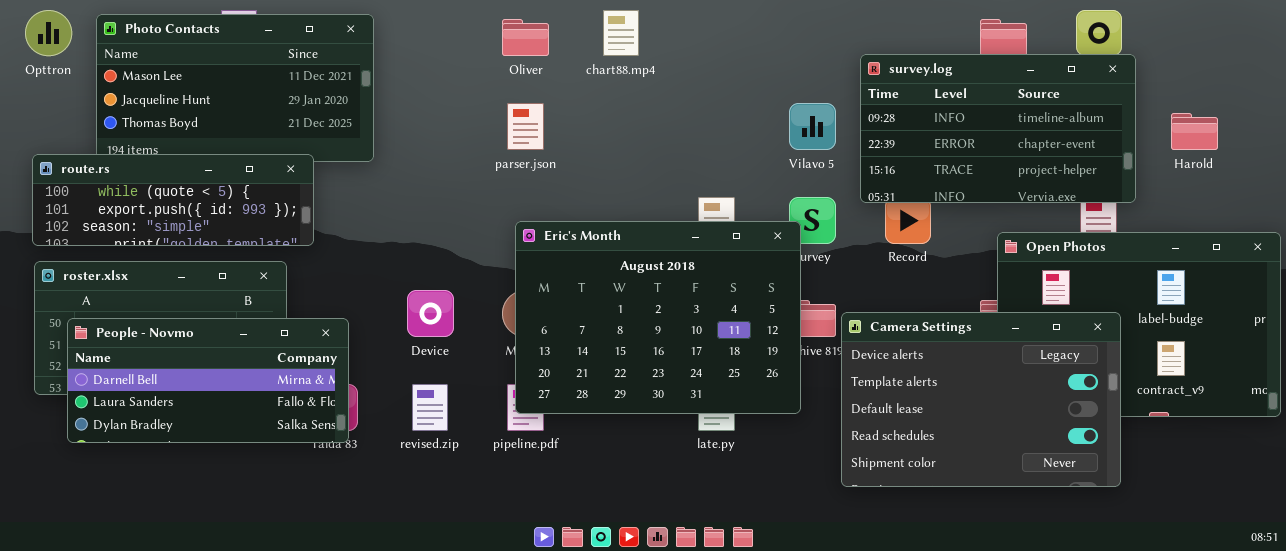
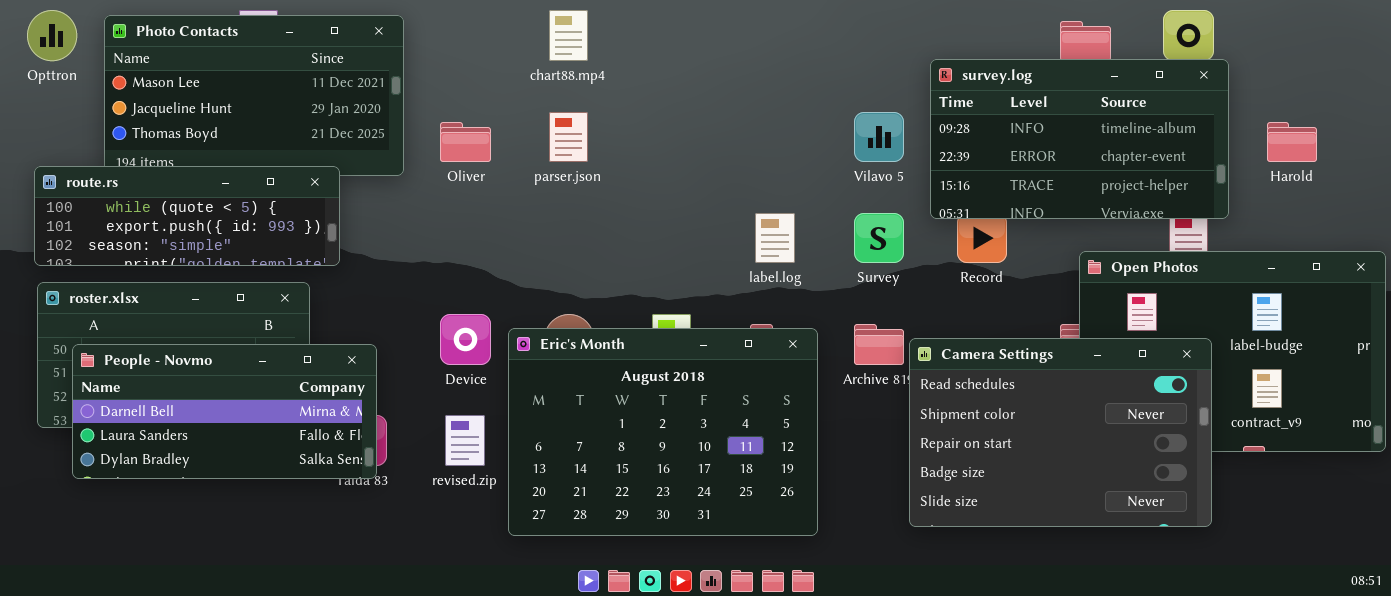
chart88.mp4: [603,10,639,56] -> [549,10,588,61], moved
Oliver: [502,19,549,56] -> [440,122,491,162], moved
Eric's Month: [515,221,801,414] -> [508,328,818,536], moved
Camera Settings: [841,312,1121,487] -> [909,338,1212,527], scrolled down 3 rows

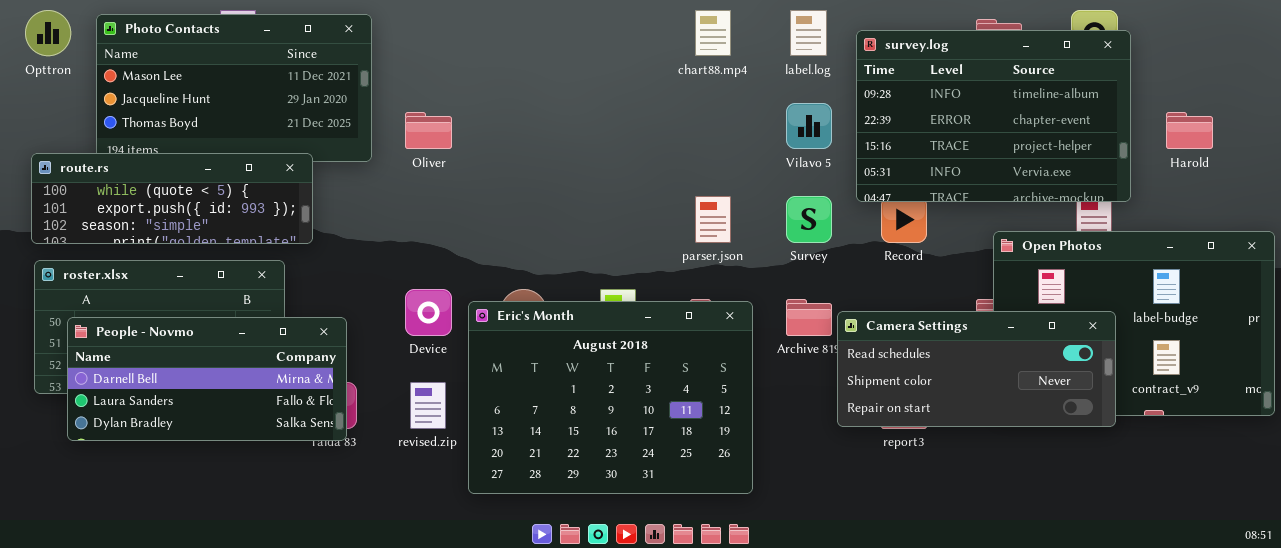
chart88.mp4: [549,10,588,61] -> [695,10,731,56], moved
survey.log: [930,59,1229,219] -> [856,30,1131,202], resized
parser.json: [549,112,588,162] -> [695,196,731,243], moved
label.log: [755,213,795,263] -> [790,10,827,56], moved
Camera Settings: [909,338,1212,527] -> [837,311,1116,427], resized

